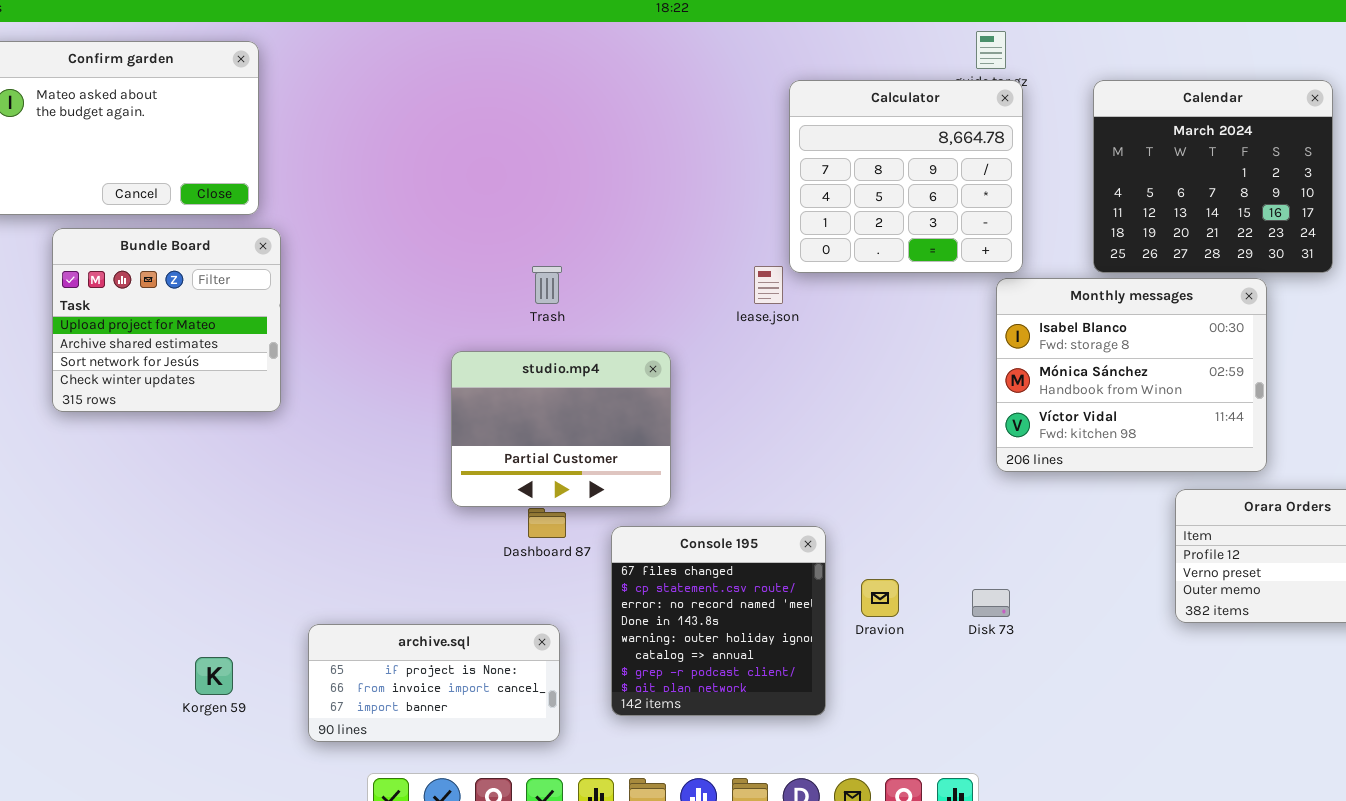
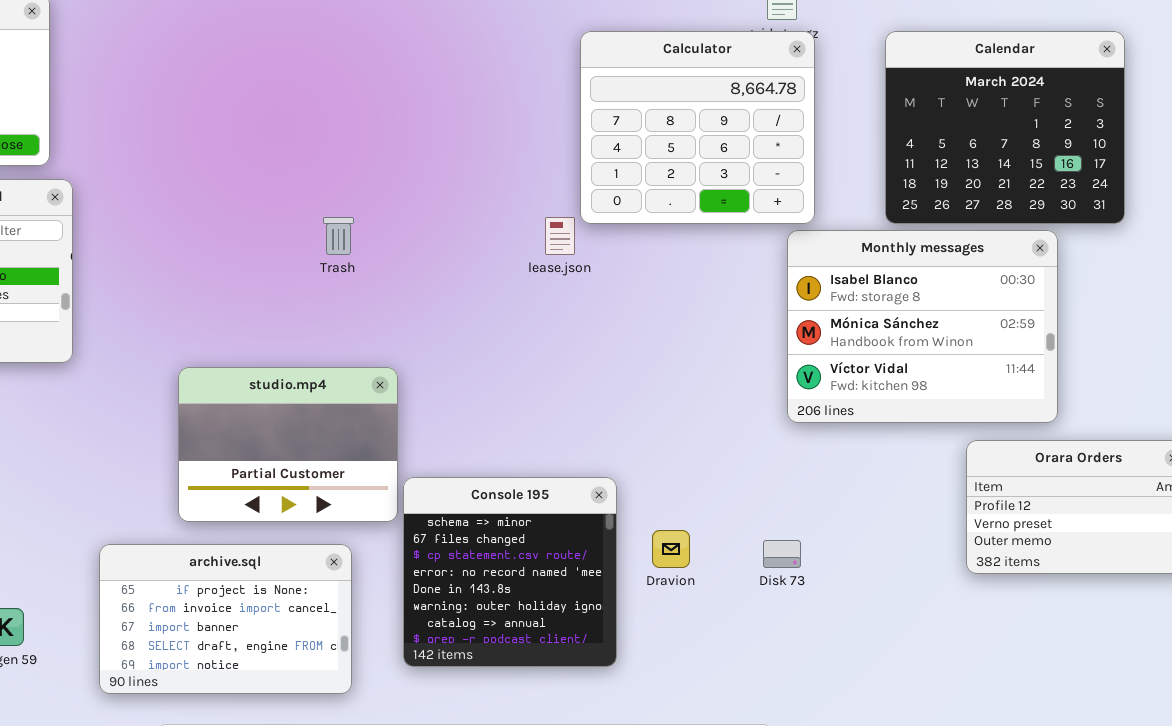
studio.mp4: [451,351,671,507] -> [178,367,398,522], moved
Console 195: [611,526,826,716] -> [403,477,617,667], scrolled up 1 row
archive.sql: [308,624,560,742] -> [99,544,352,694], resized

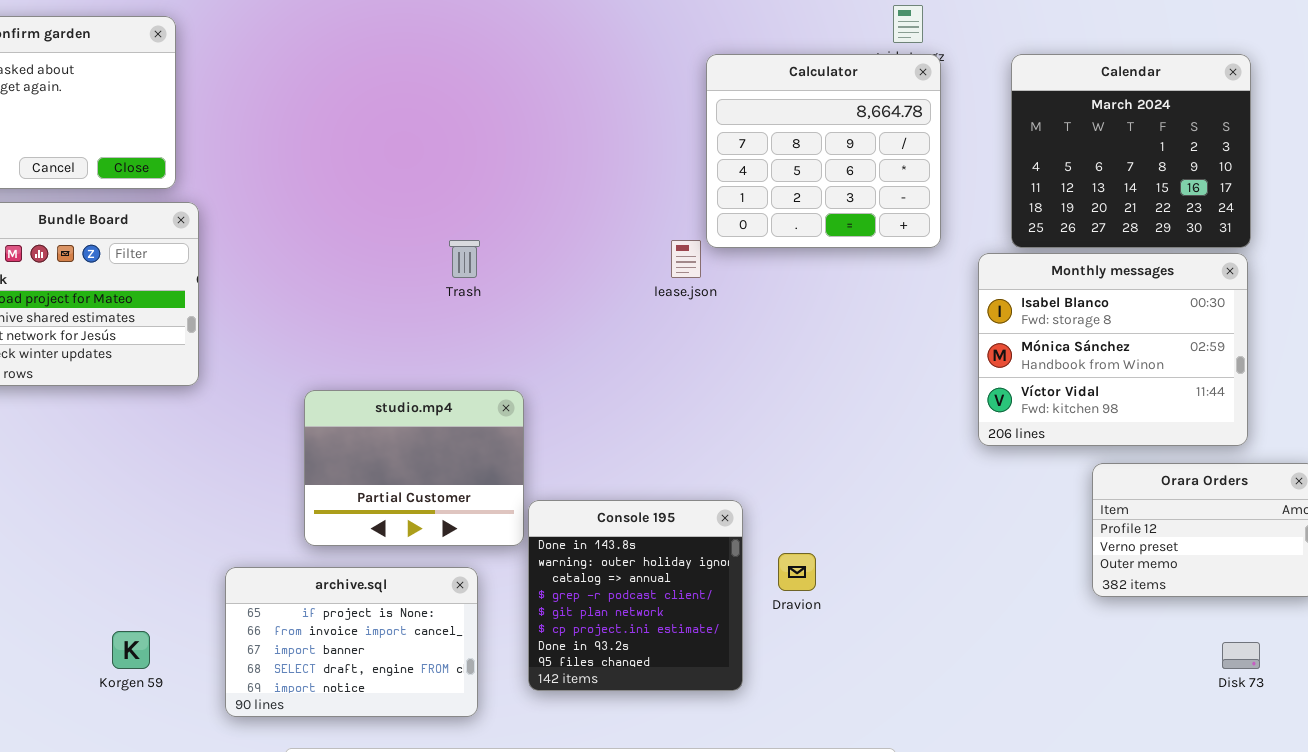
Monthly messages: [787,230,1058,423] -> [978,253,1248,446], moved
Console 195: [403,477,617,667] -> [528,500,743,691], scrolled down 4 rows
Disk 73: [763,540,801,568] -> [1222,642,1260,669], moved

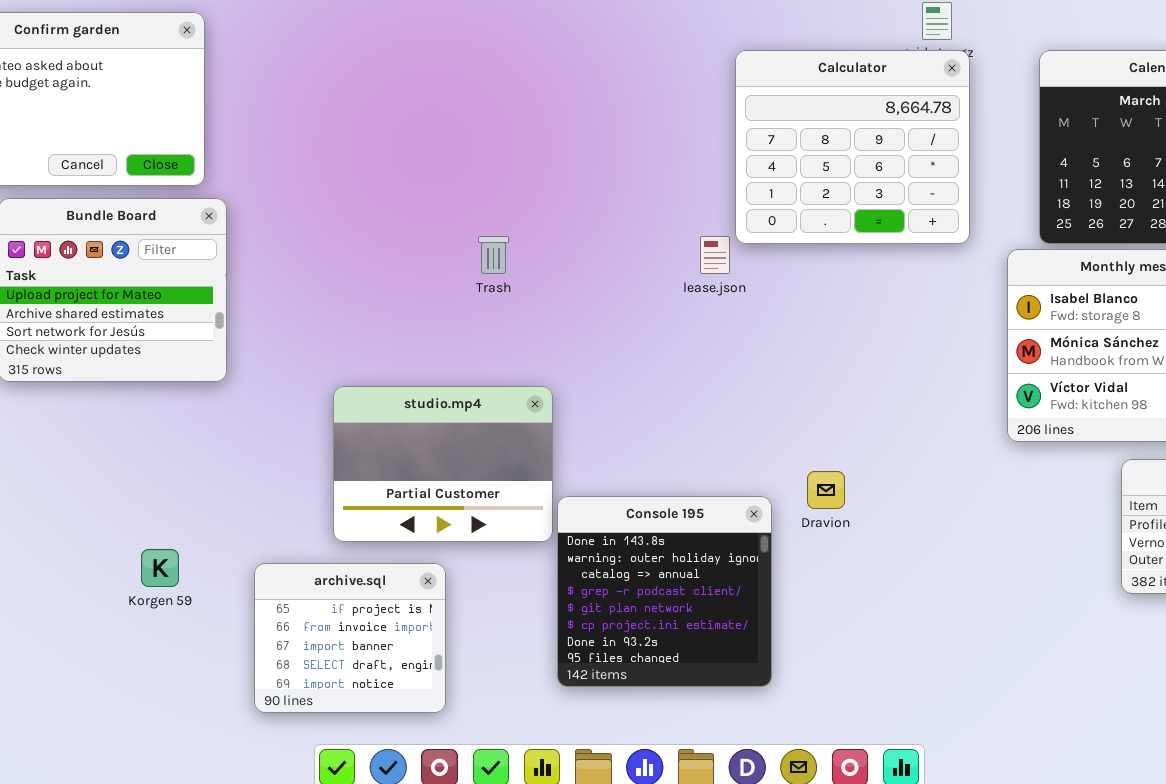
Dravion: [778,553,816,591] -> [807,471,845,509], moved
archive.sql: [225,567,478,717] -> [254,563,446,713], resized
Korgen 59: [112,631,150,669] -> [141,549,179,587], moved

